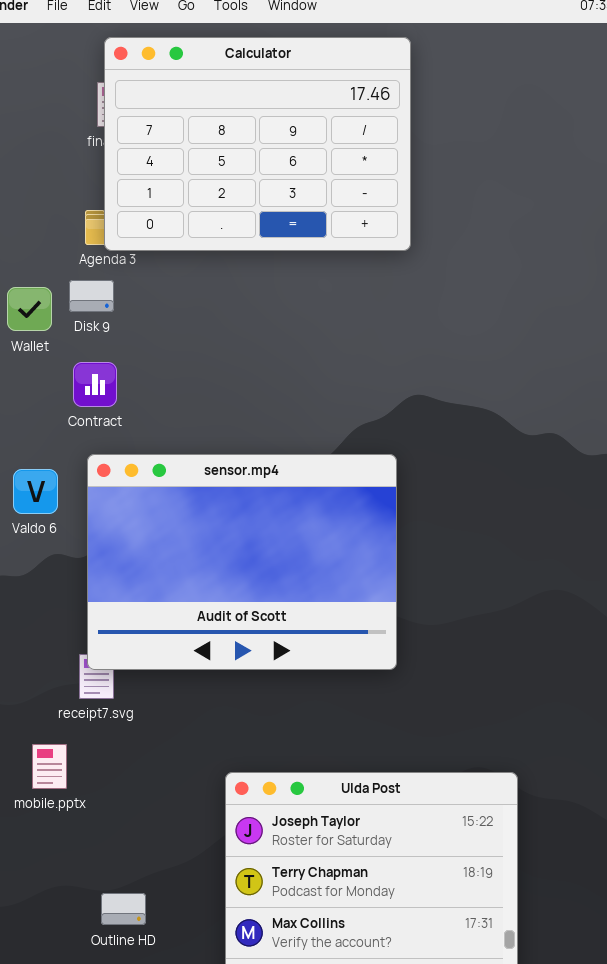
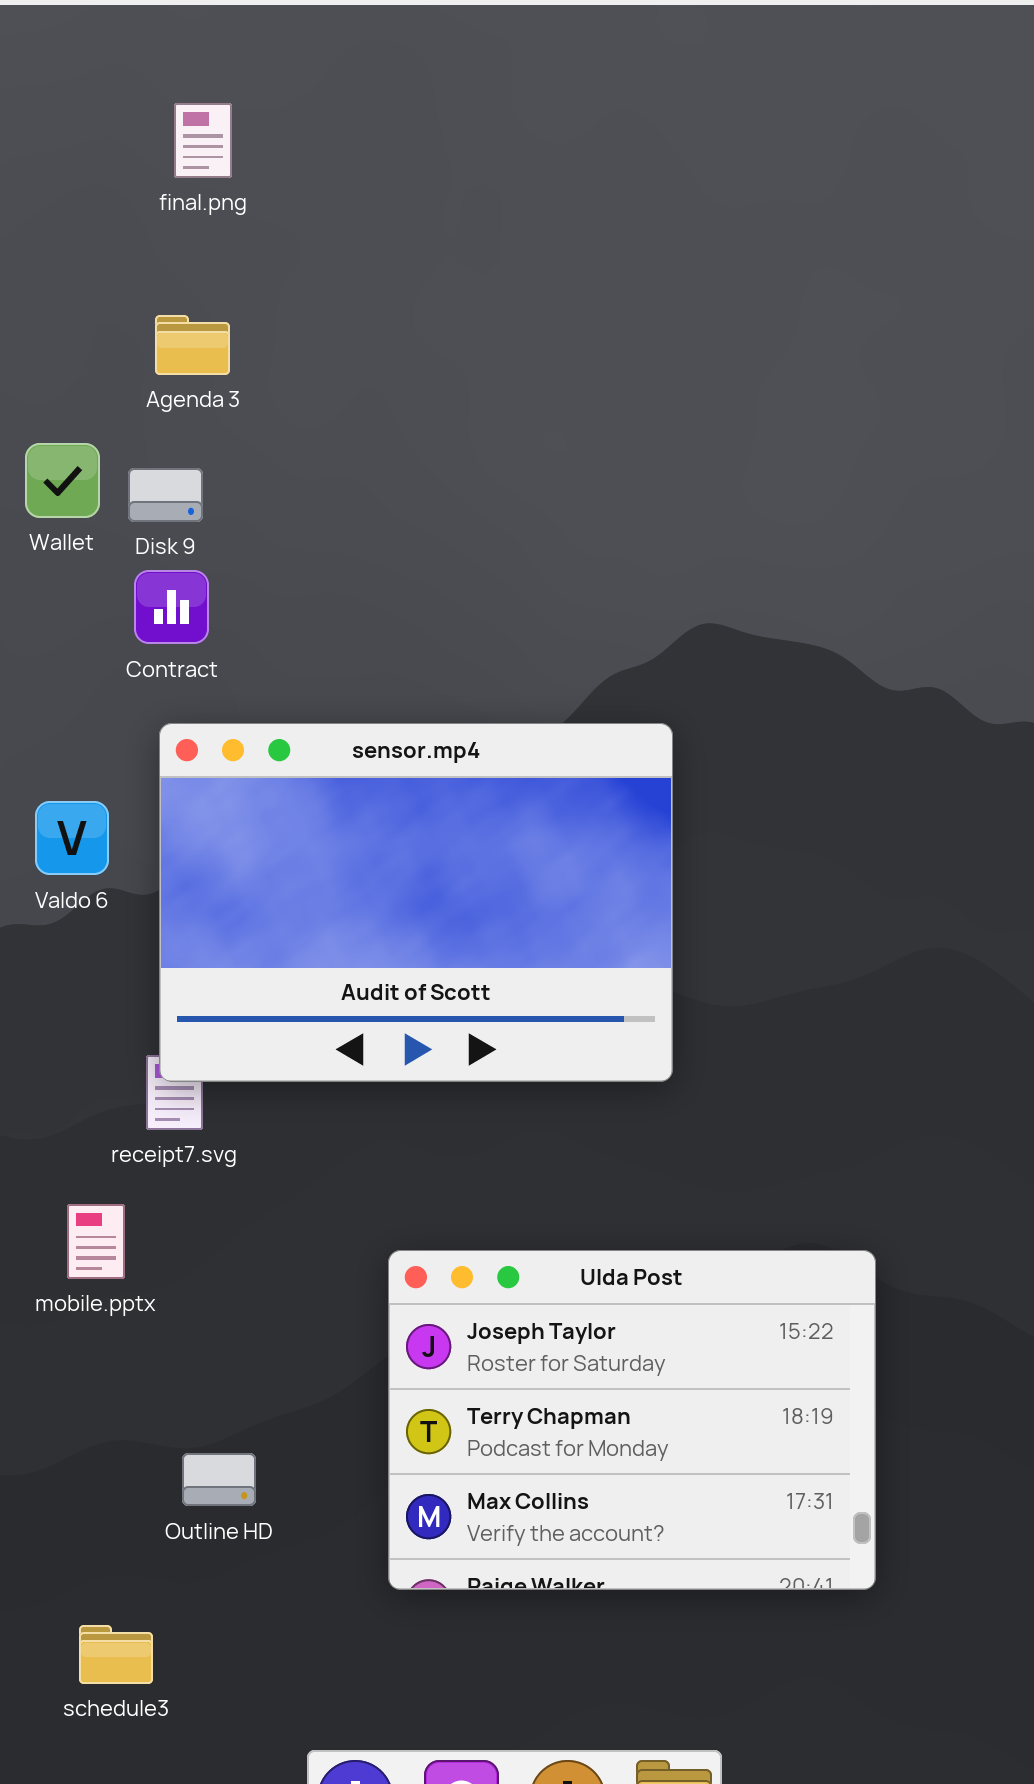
Calculator: [104,37,411,251] -> none, closed
Disk 9: [69,280,114,312] -> [128,468,203,522], moved
Valdo 6: [13,469,58,514] -> [35,801,109,875], moved

